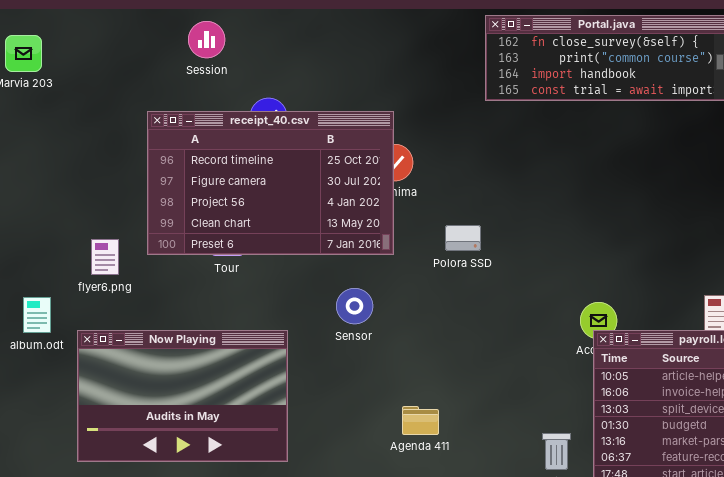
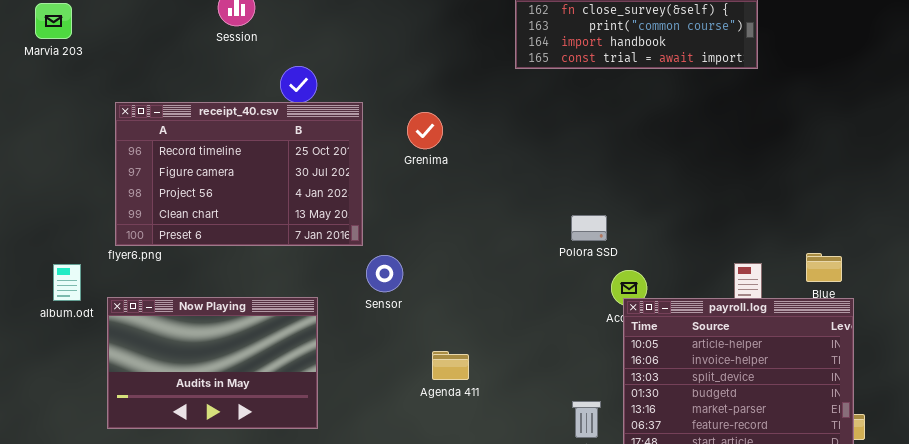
receipt_40.csv: [147,111,394,255] -> [115,102,363,246], moved
Polora SSD: [445,225,481,251] -> [571,215,607,241], moved
Agenda 411: [402,406,439,435] -> [432,351,469,380], moved

